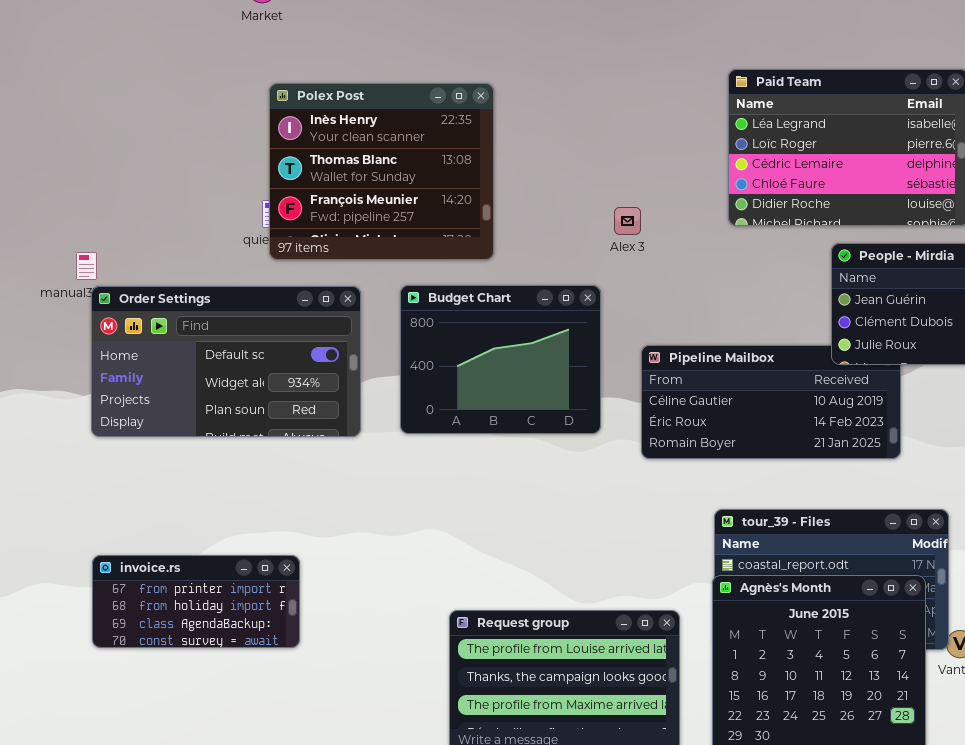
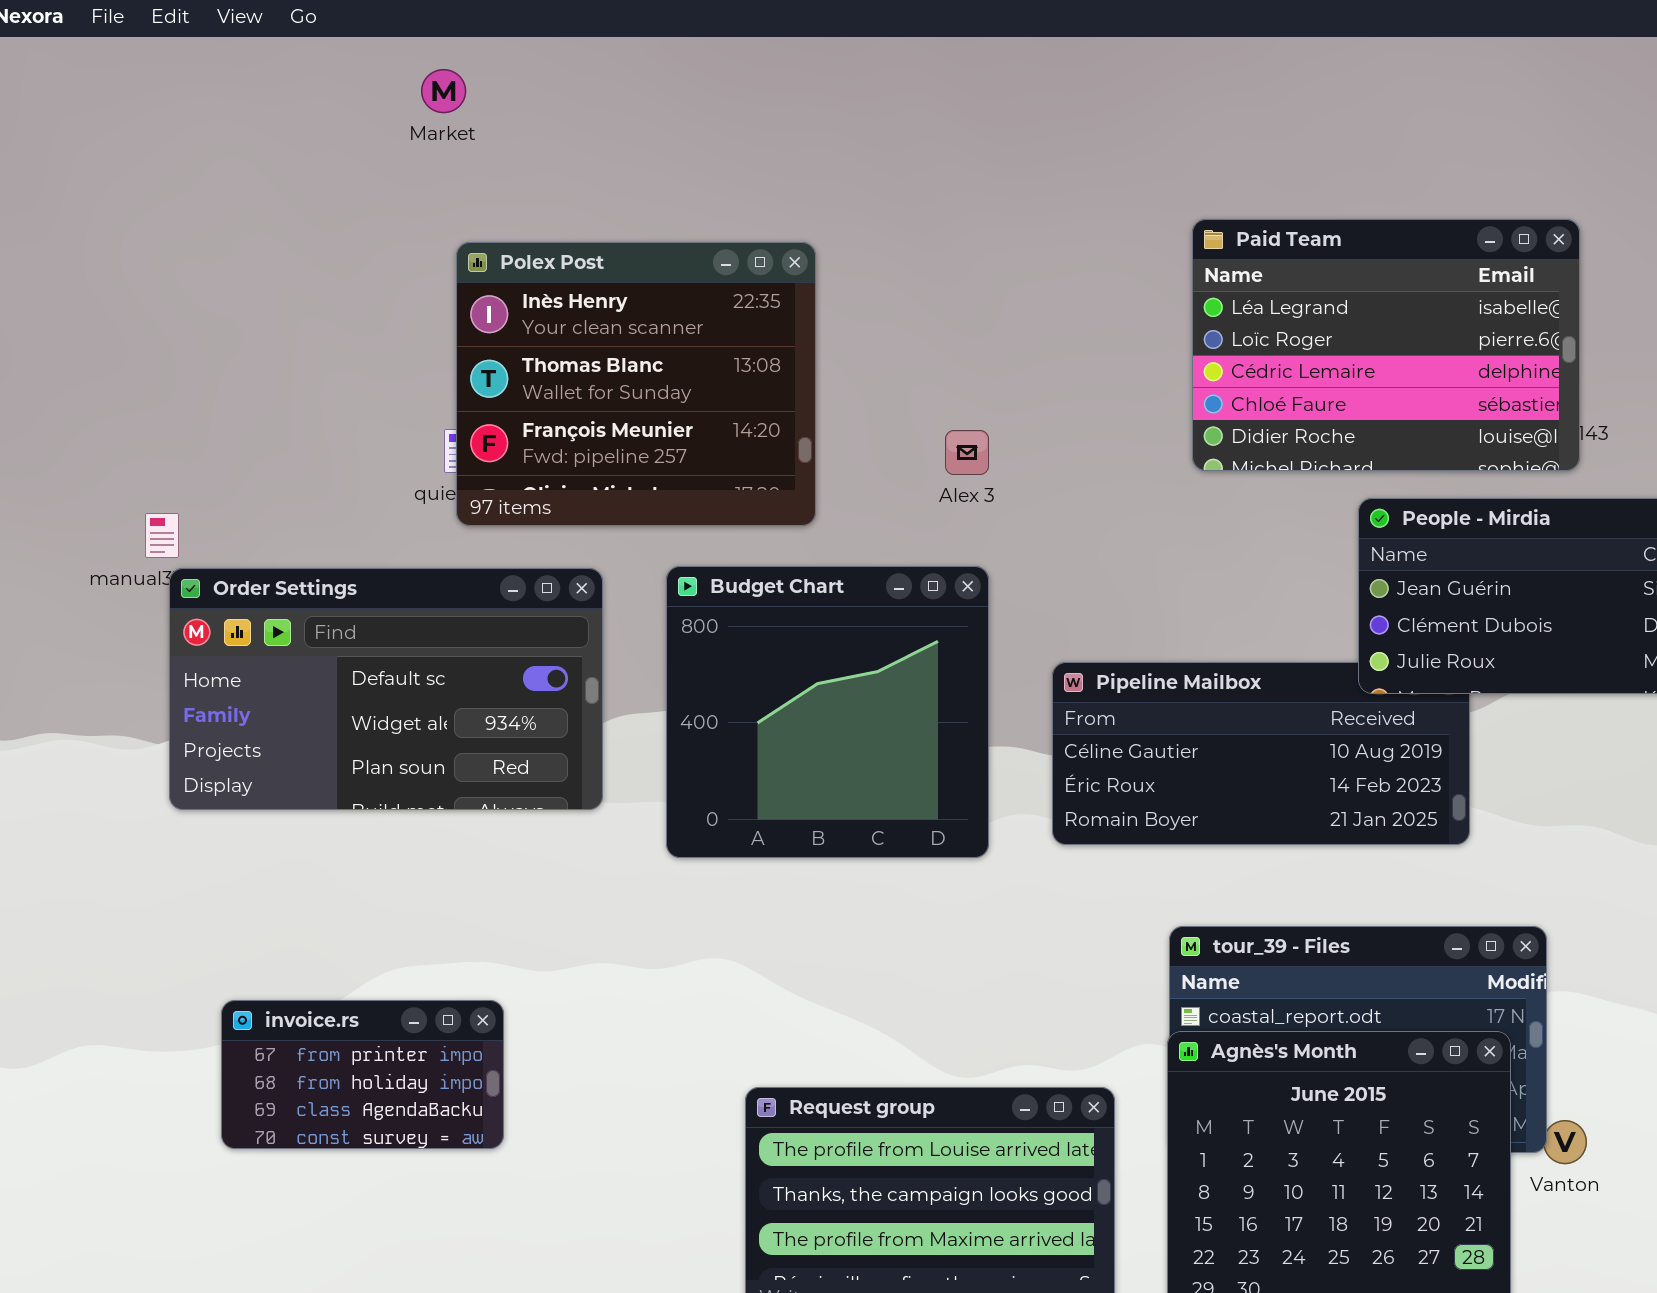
Alex 3: [614,207,641,235] -> [945,430,989,475], moved
Budget Chart: [400,285,601,434] -> [666,566,989,858], resized
invoice.rs: [92,555,300,648] -> [221,1000,504,1149], resized

